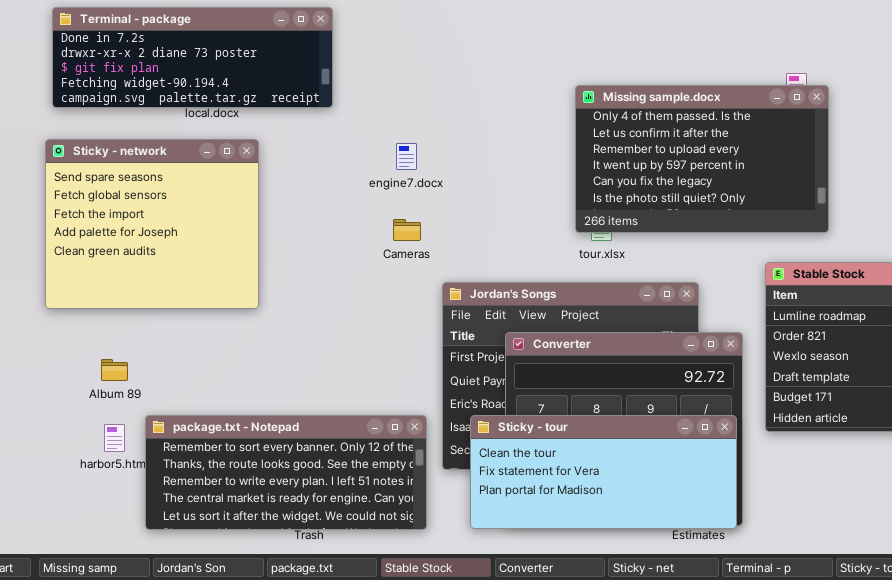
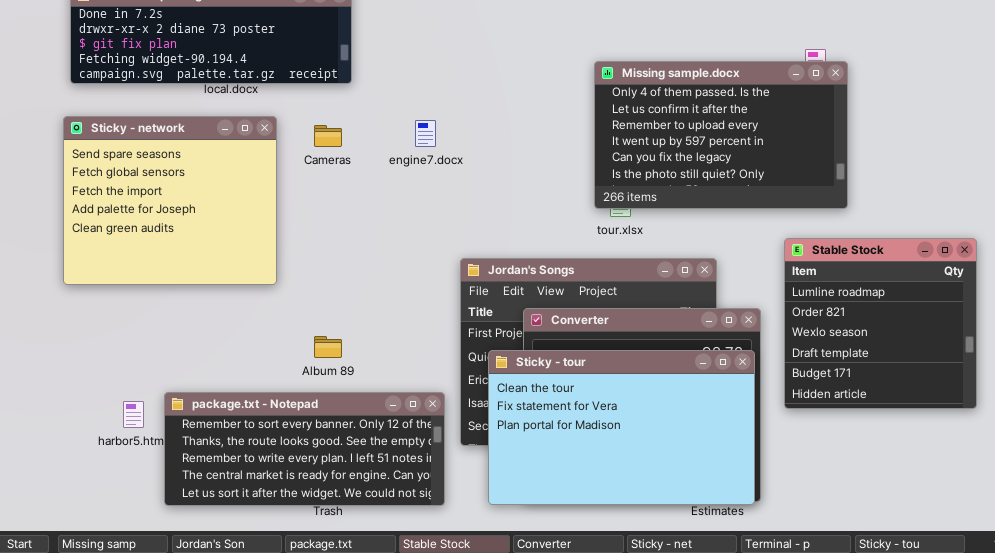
Cameras: [393,219,421,241] -> [314,125,342,147], moved
Album 89: [101,359,128,381] -> [314,336,342,358], moved
Sticky - tour: [470,415,737,529] -> [488,350,755,505], resized

